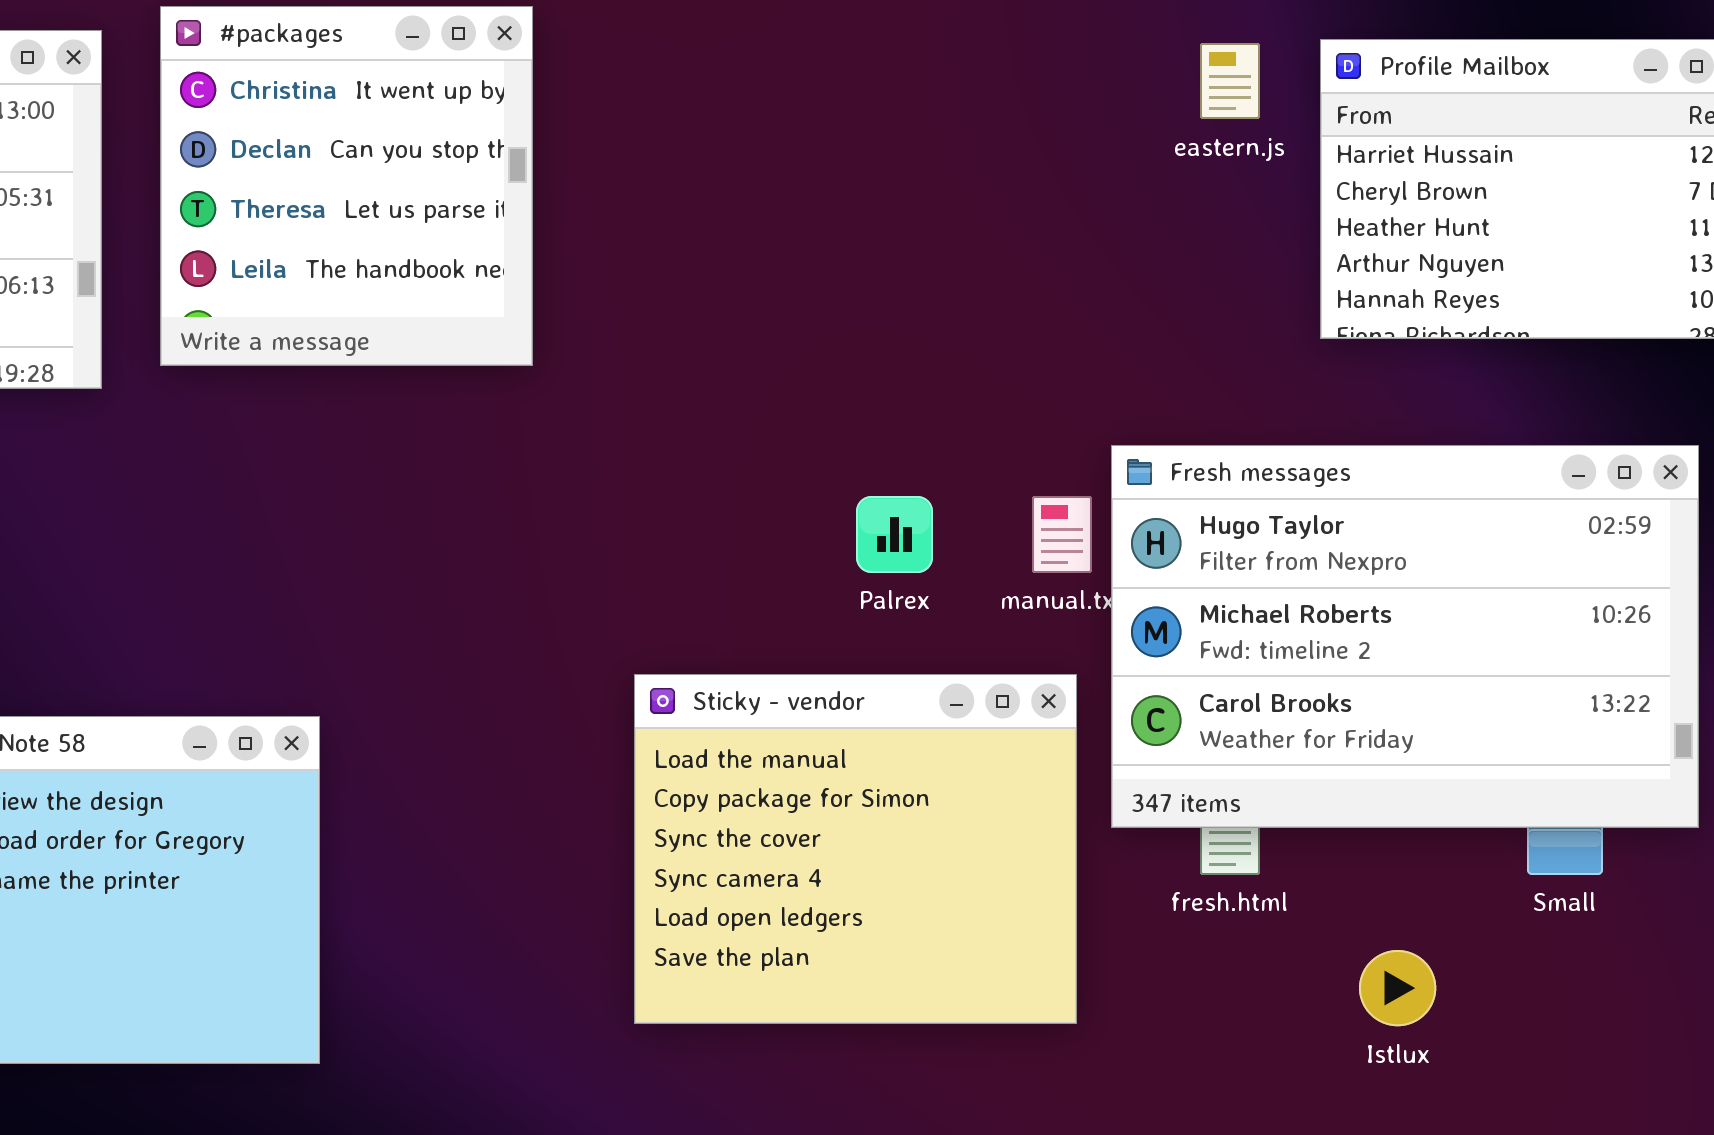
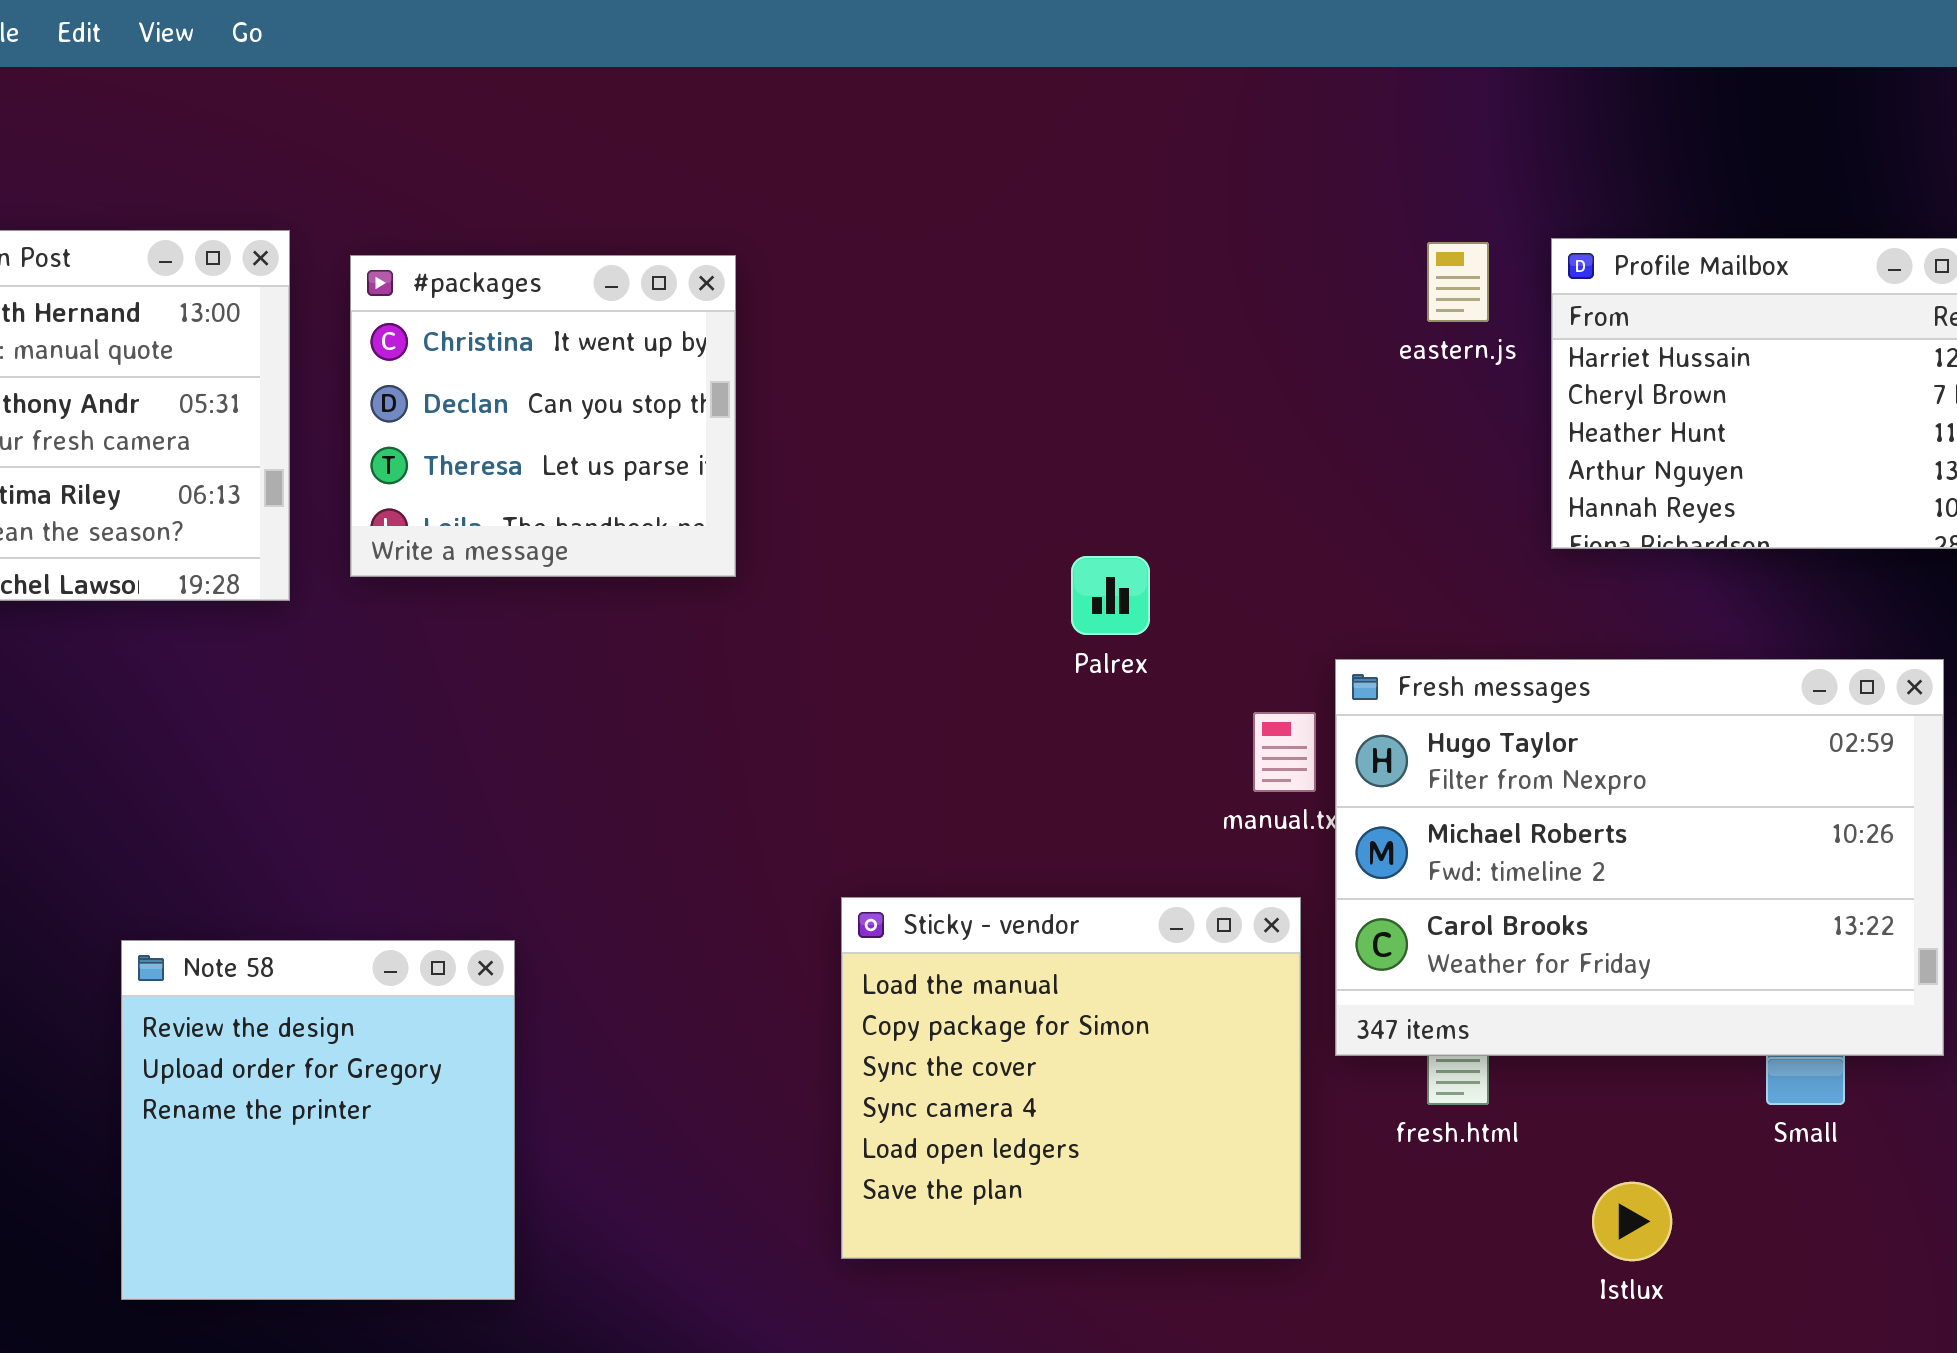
#packages: [160,6,533,366] -> [350,255,736,577], resized
Palrex: [856,496,933,573] -> [1071,556,1150,635], moved

